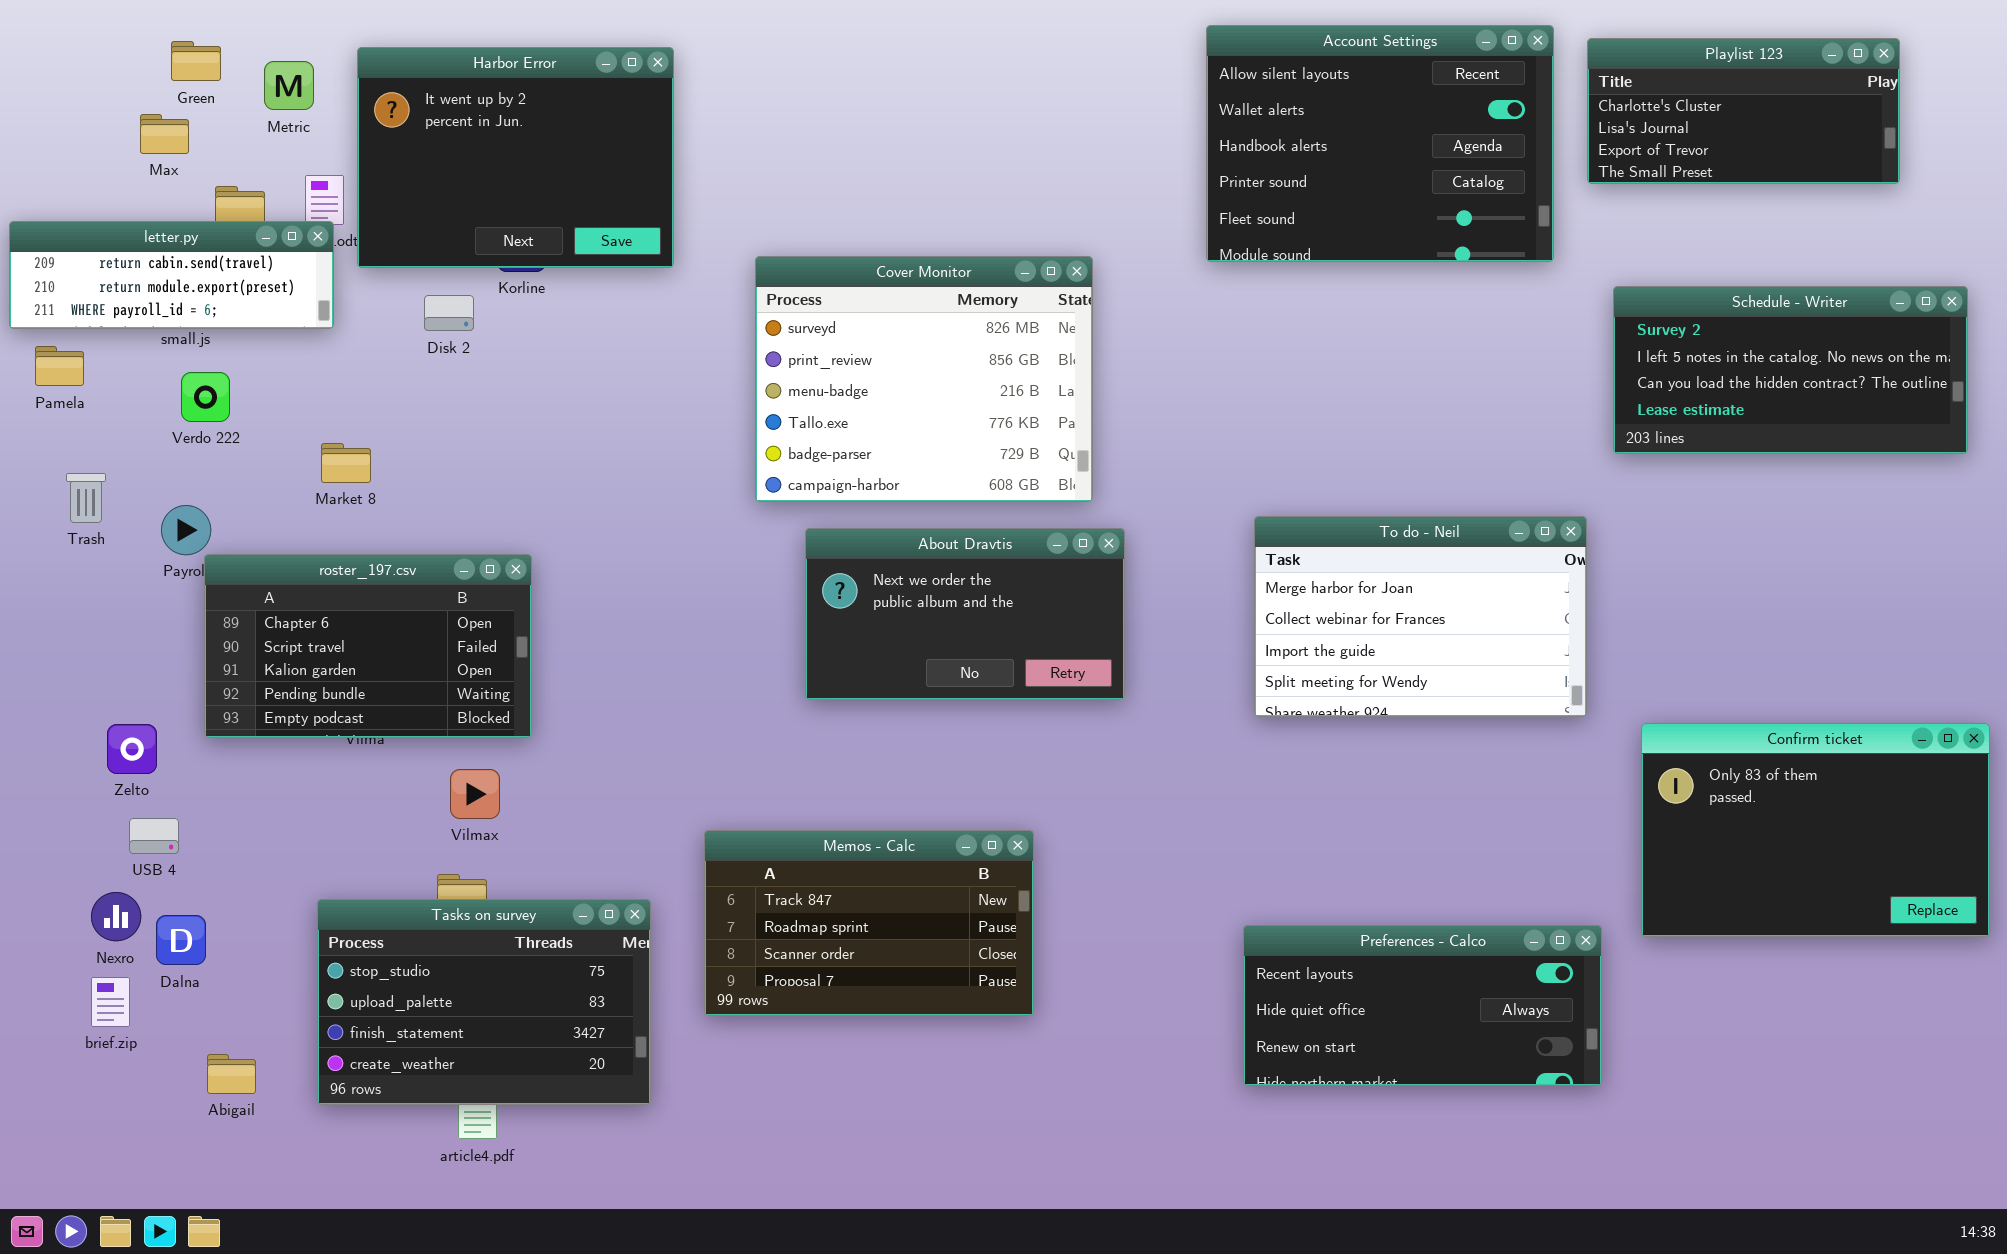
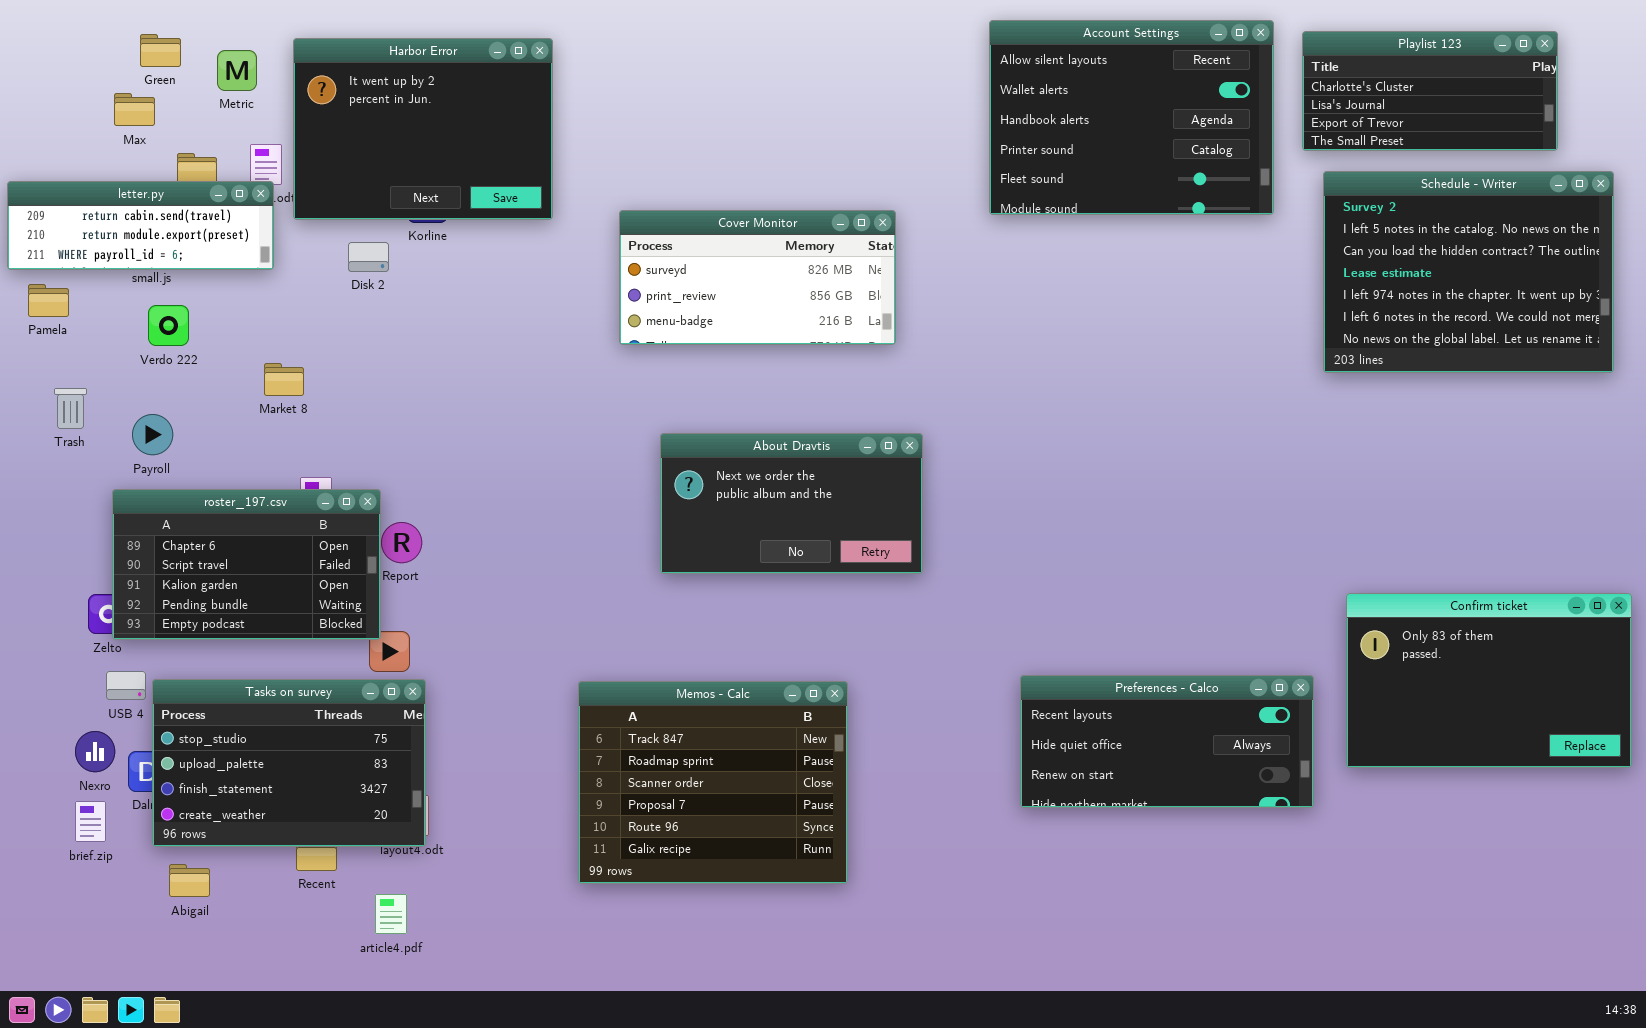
Cover Monitor: [755,256,1093,502] -> [619,210,896,345], resized
Schedule - Writer: [1613,286,1968,454] -> [1323,171,1614,373], resized
To do - Neil: [1254,516,1587,717] -> none, closed
roster_197.csv: [204,554,532,738] -> [112,489,381,640], moved
Memos - Calc: [704,830,1034,1016] -> [578,681,848,884], resized
Tasks on survey: [317,899,651,1105] -> [152,679,426,847], moved
Preferences - Calco: [1243,925,1602,1086] -> [1020,675,1314,808], moved

